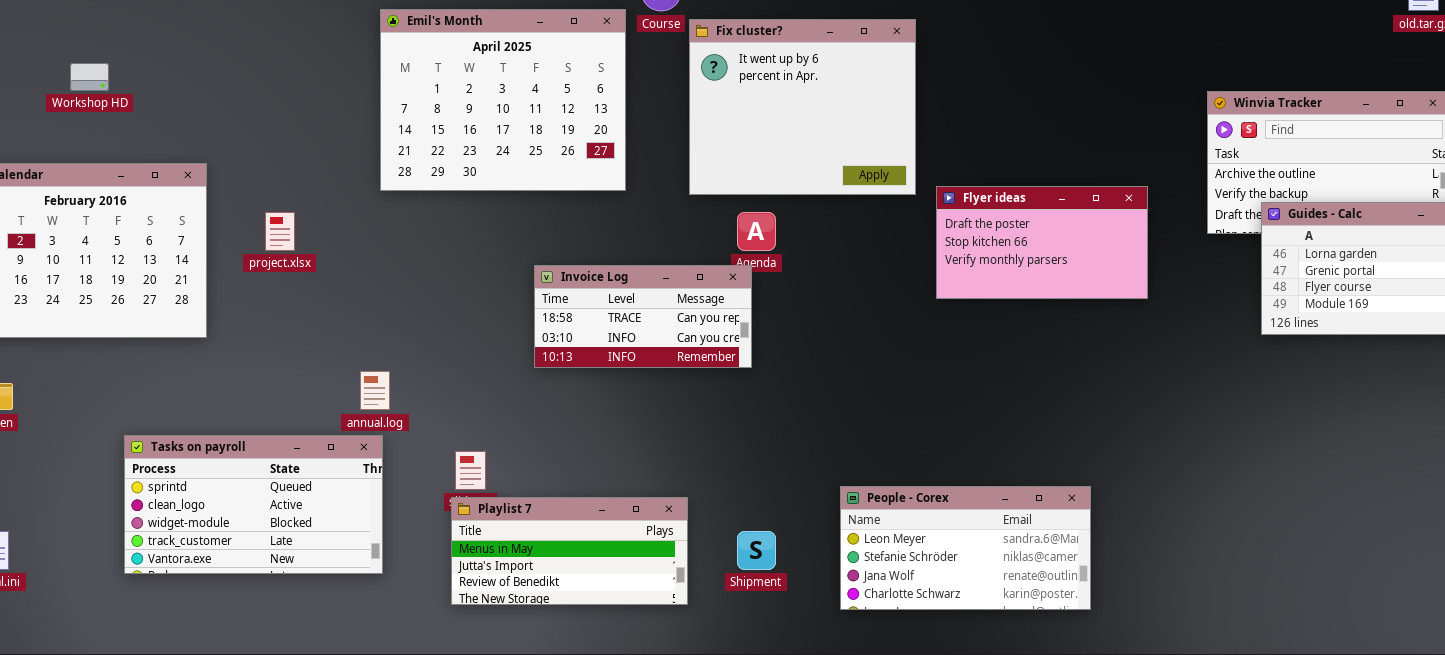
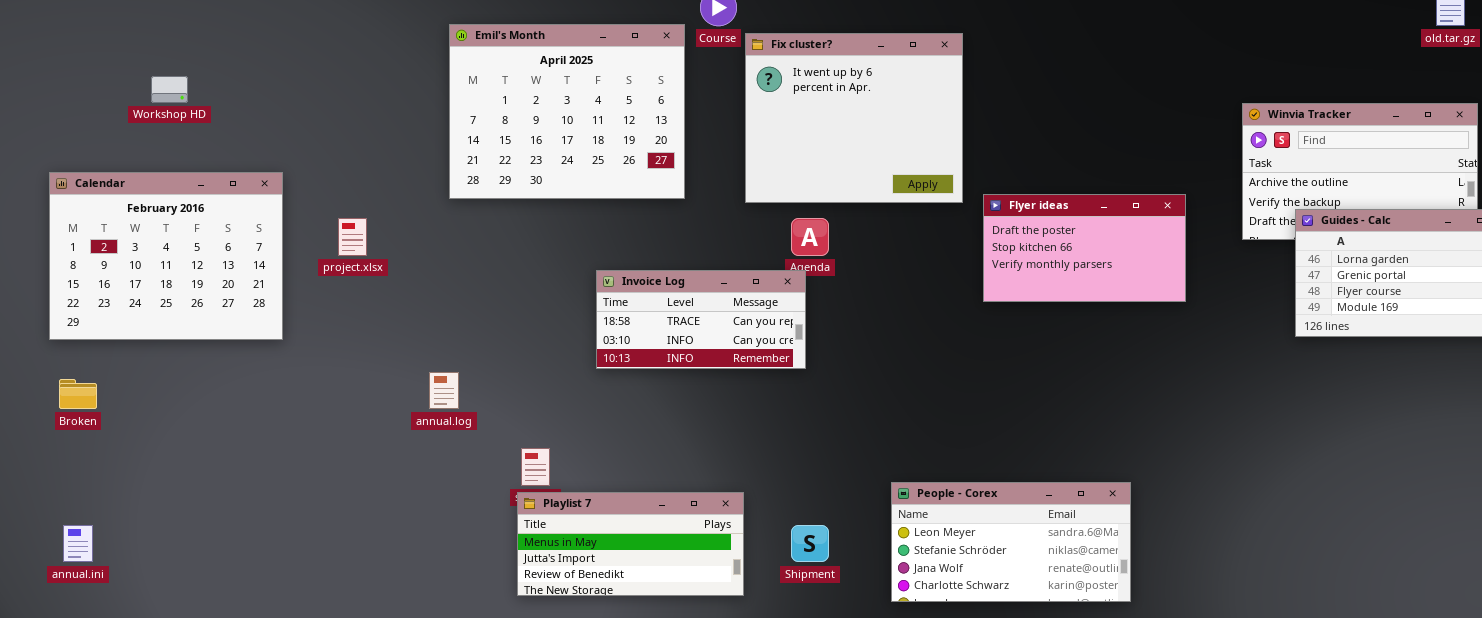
Tasks on payroll: [124,435,383,574] -> none, closed

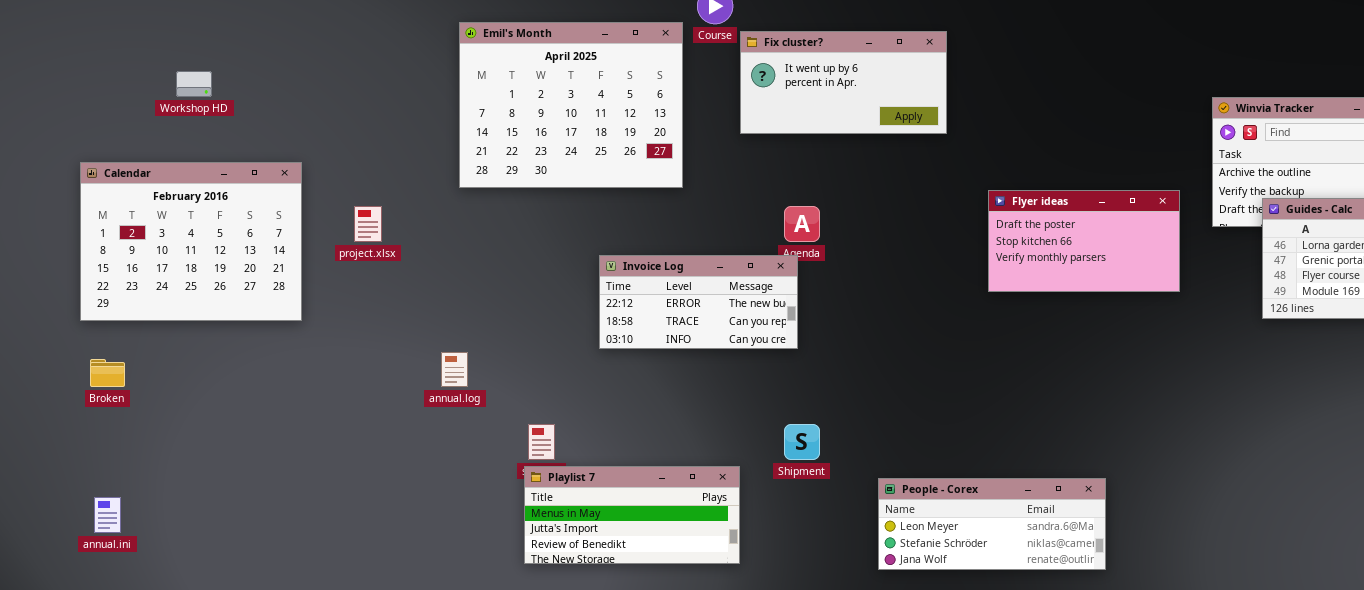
Fix cluster?: [745,33,963,203] -> [740,31,947,134], resized
Flyer ideas: [983,194,1186,302] -> [988,190,1180,292], moved
Invoice Log: [596,270,806,369] -> [599,255,798,349], scrolled up 1 row
People - Corex: [891,482,1131,602] -> [878,478,1106,570], resized
Shipment: [791,525,829,562] -> [784,424,820,460], moved

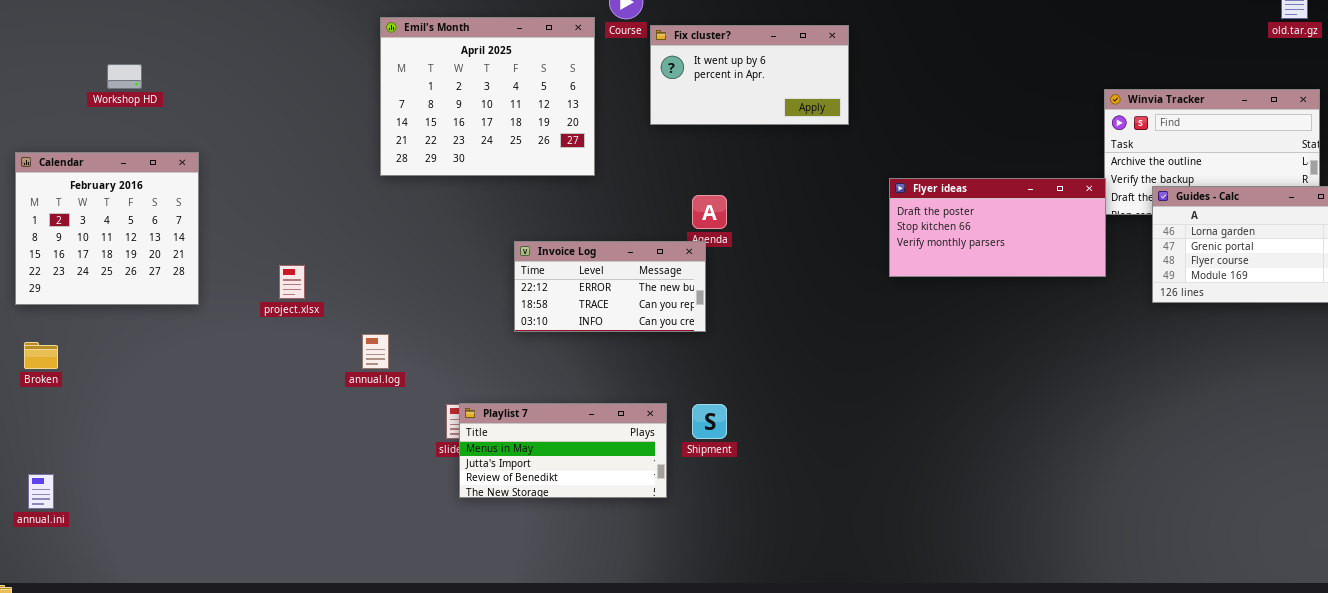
Calendar: [80,162,302,321] -> [15,152,199,305], resized
Flyer ideas: [988,190,1180,292] -> [889,178,1106,277], resized
project.xlsx: [354,206,382,242] -> [279,265,305,299], moved
Playlist 7: [524,466,740,564] -> [459,403,667,498], moved
People - Corex: [878,478,1106,570] -> none, closed

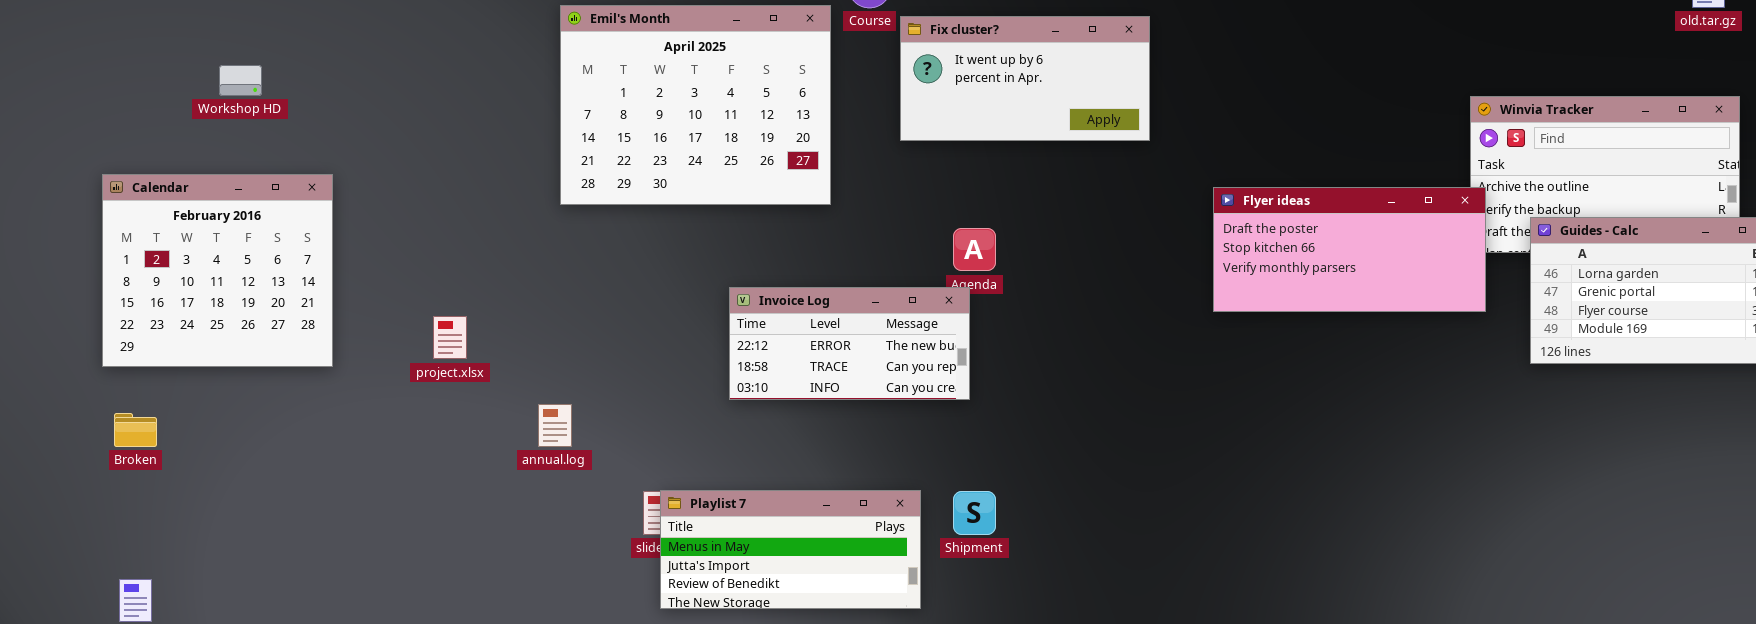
Flyer ideas: [889,178,1106,277] -> [1213,187,1486,312], moved

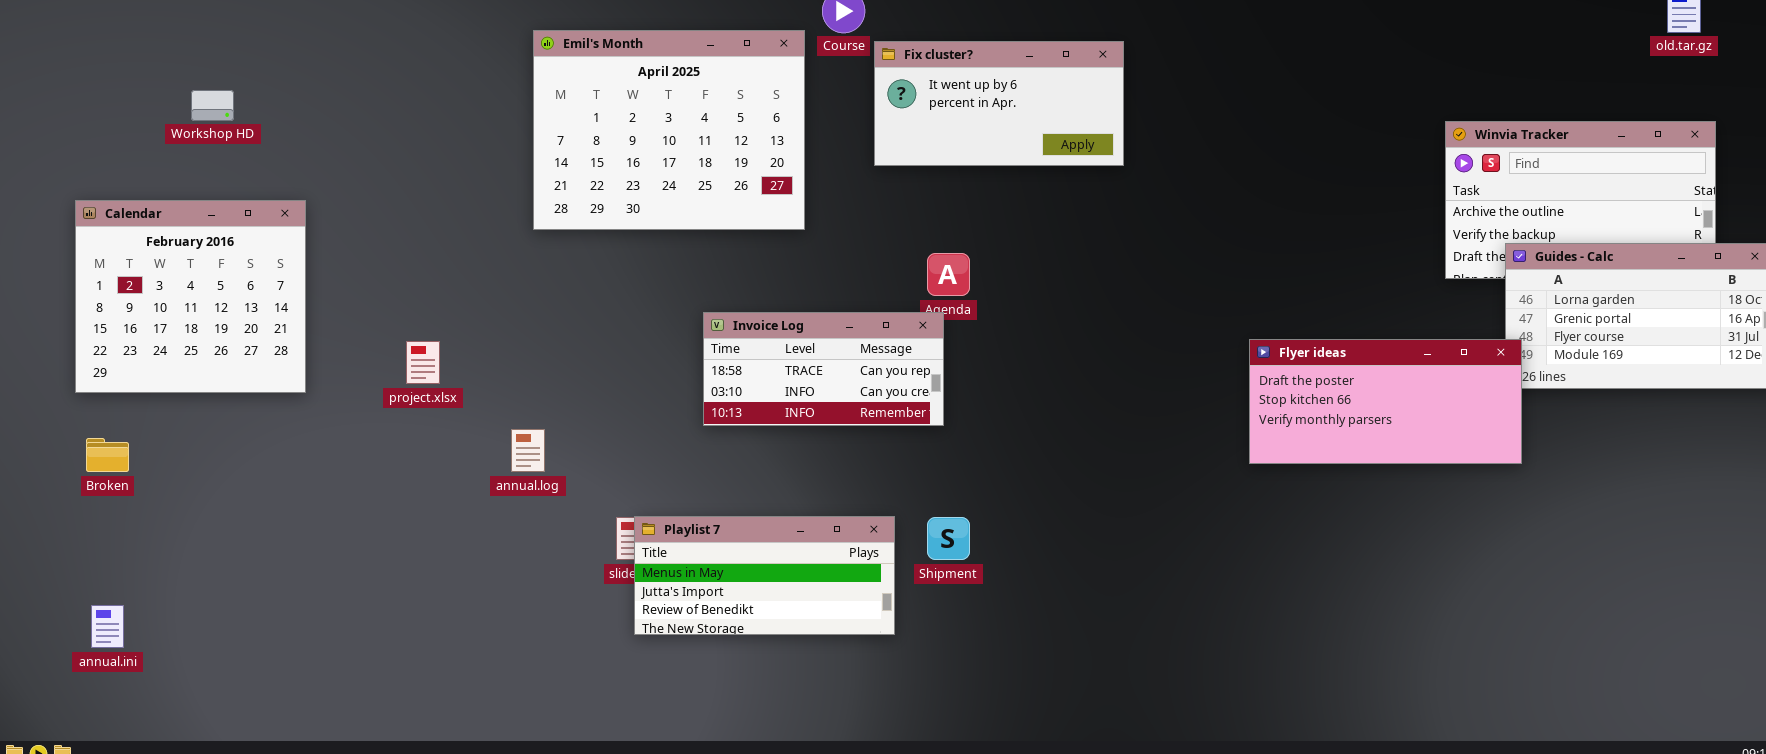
Flyer ideas: [1213,187,1486,312] -> [1249,339,1522,464], moved
Invoice Log: [729,287,970,400] -> [703,312,944,426], scrolled down 1 row

